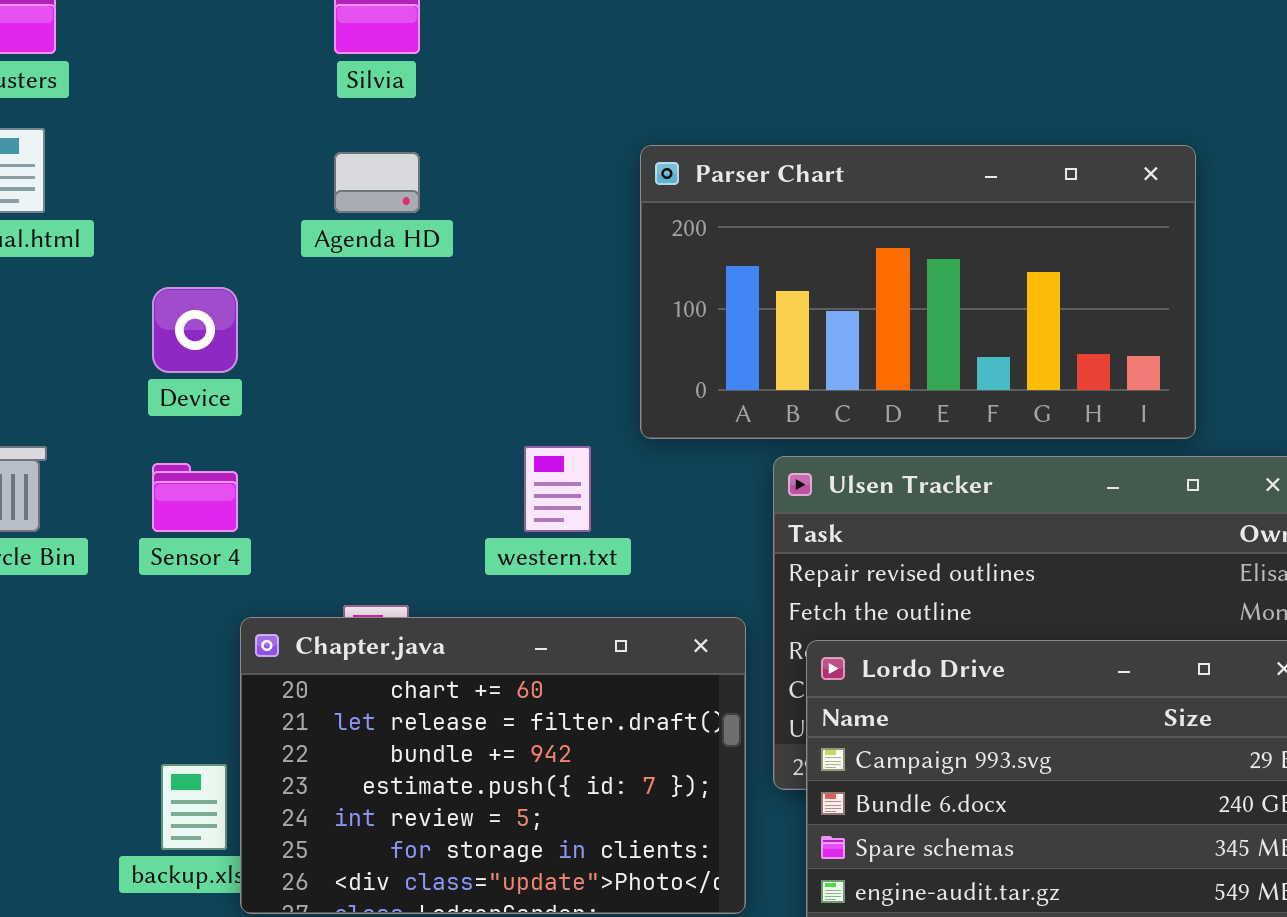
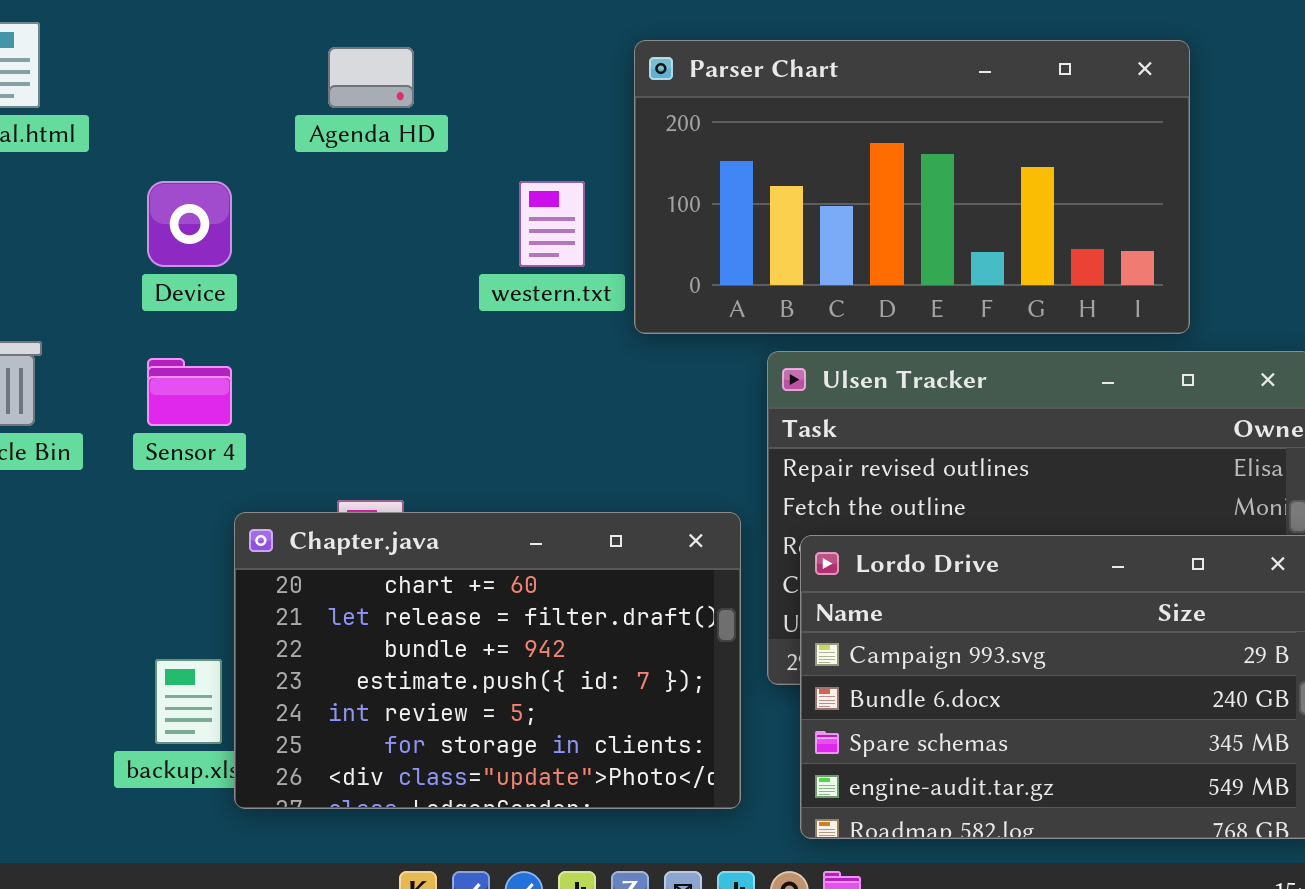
western.txt: [524,446,591,532] -> [519,181,585,267], moved

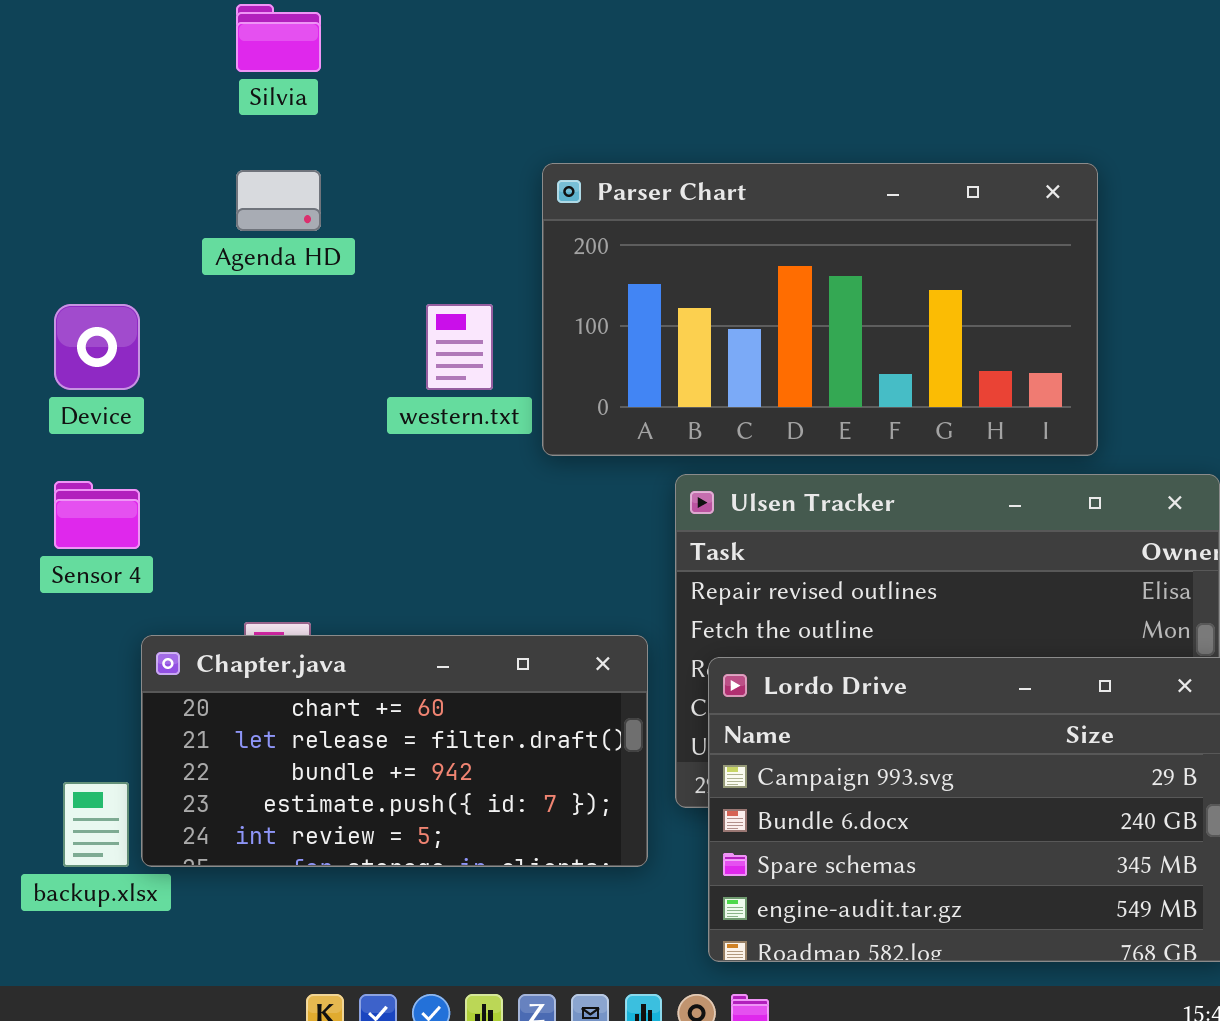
Chapter.java: [234,512,741,809] -> [141,635,648,867], resized

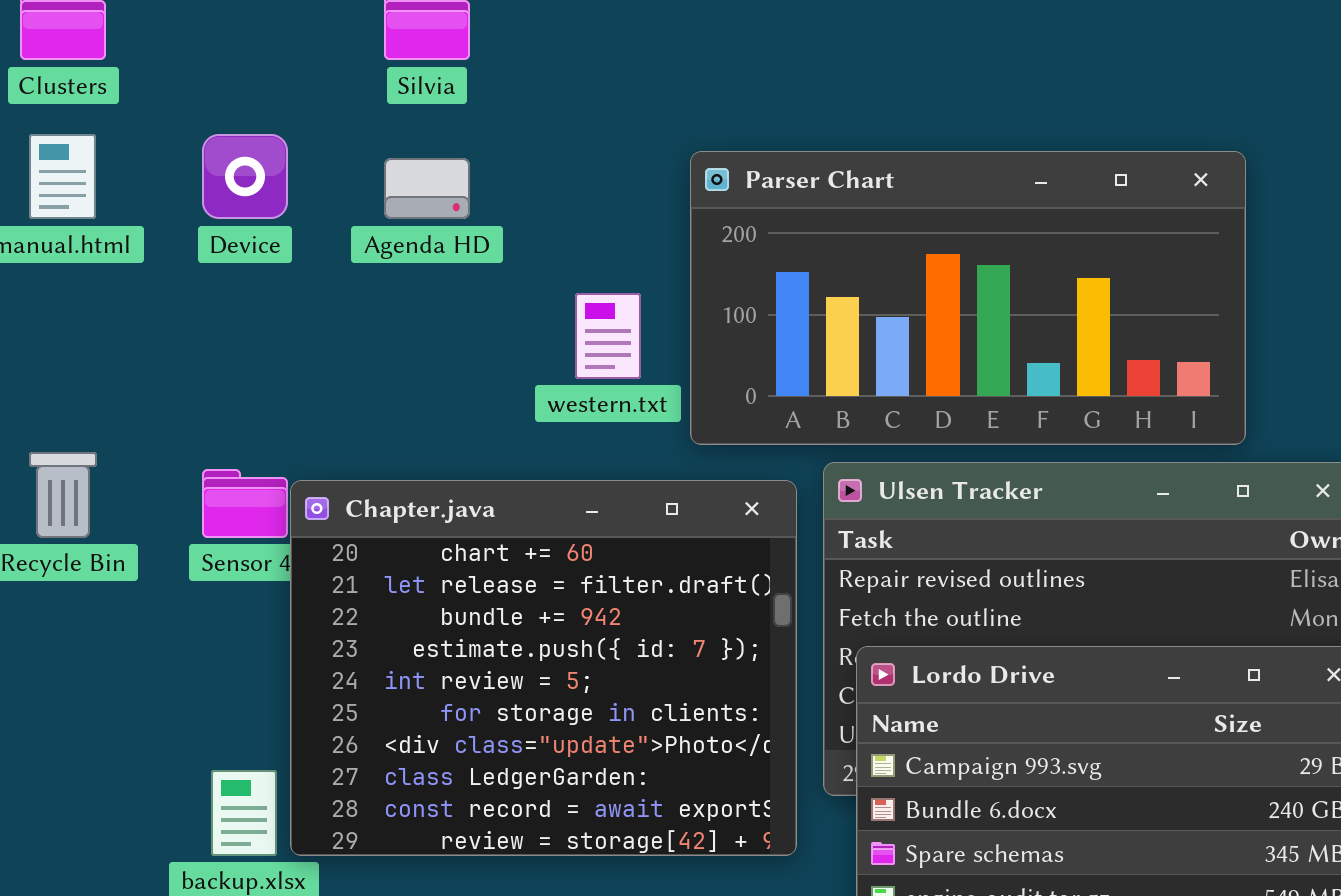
Device: [54,304,140,390] -> [202,134,288,219], moved
Chapter.java: [141,635,648,867] -> [290,480,797,856], resized

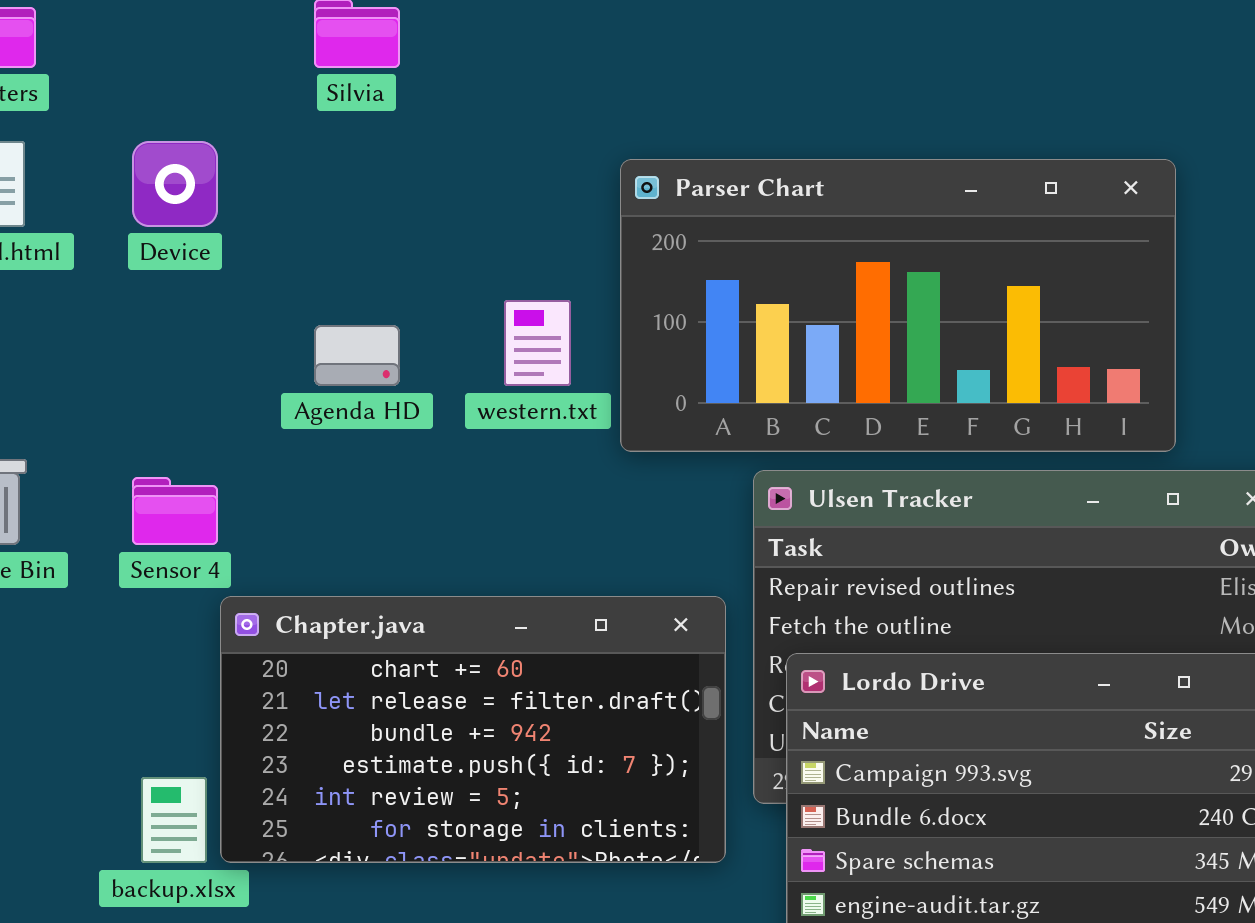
Agenda HD: [384,158,470,219] -> [314,325,400,386], moved
Chapter.java: [290,480,797,856] -> [220,596,726,863], resized

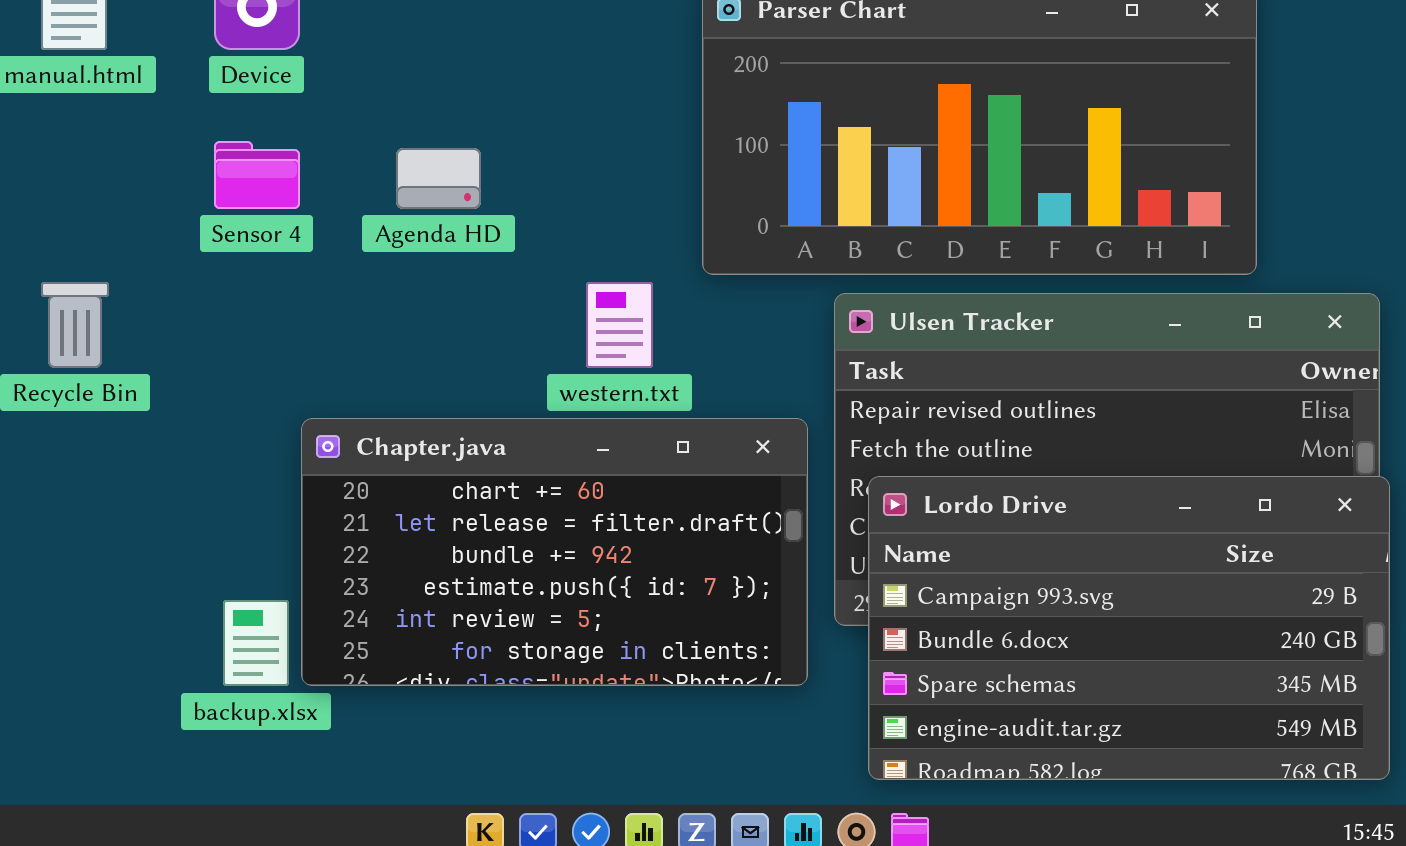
western.txt: [504,300,571,386] -> [586,282,653,368], moved
Sensor 4: [132,477,218,545] -> [214,141,300,209], moved

